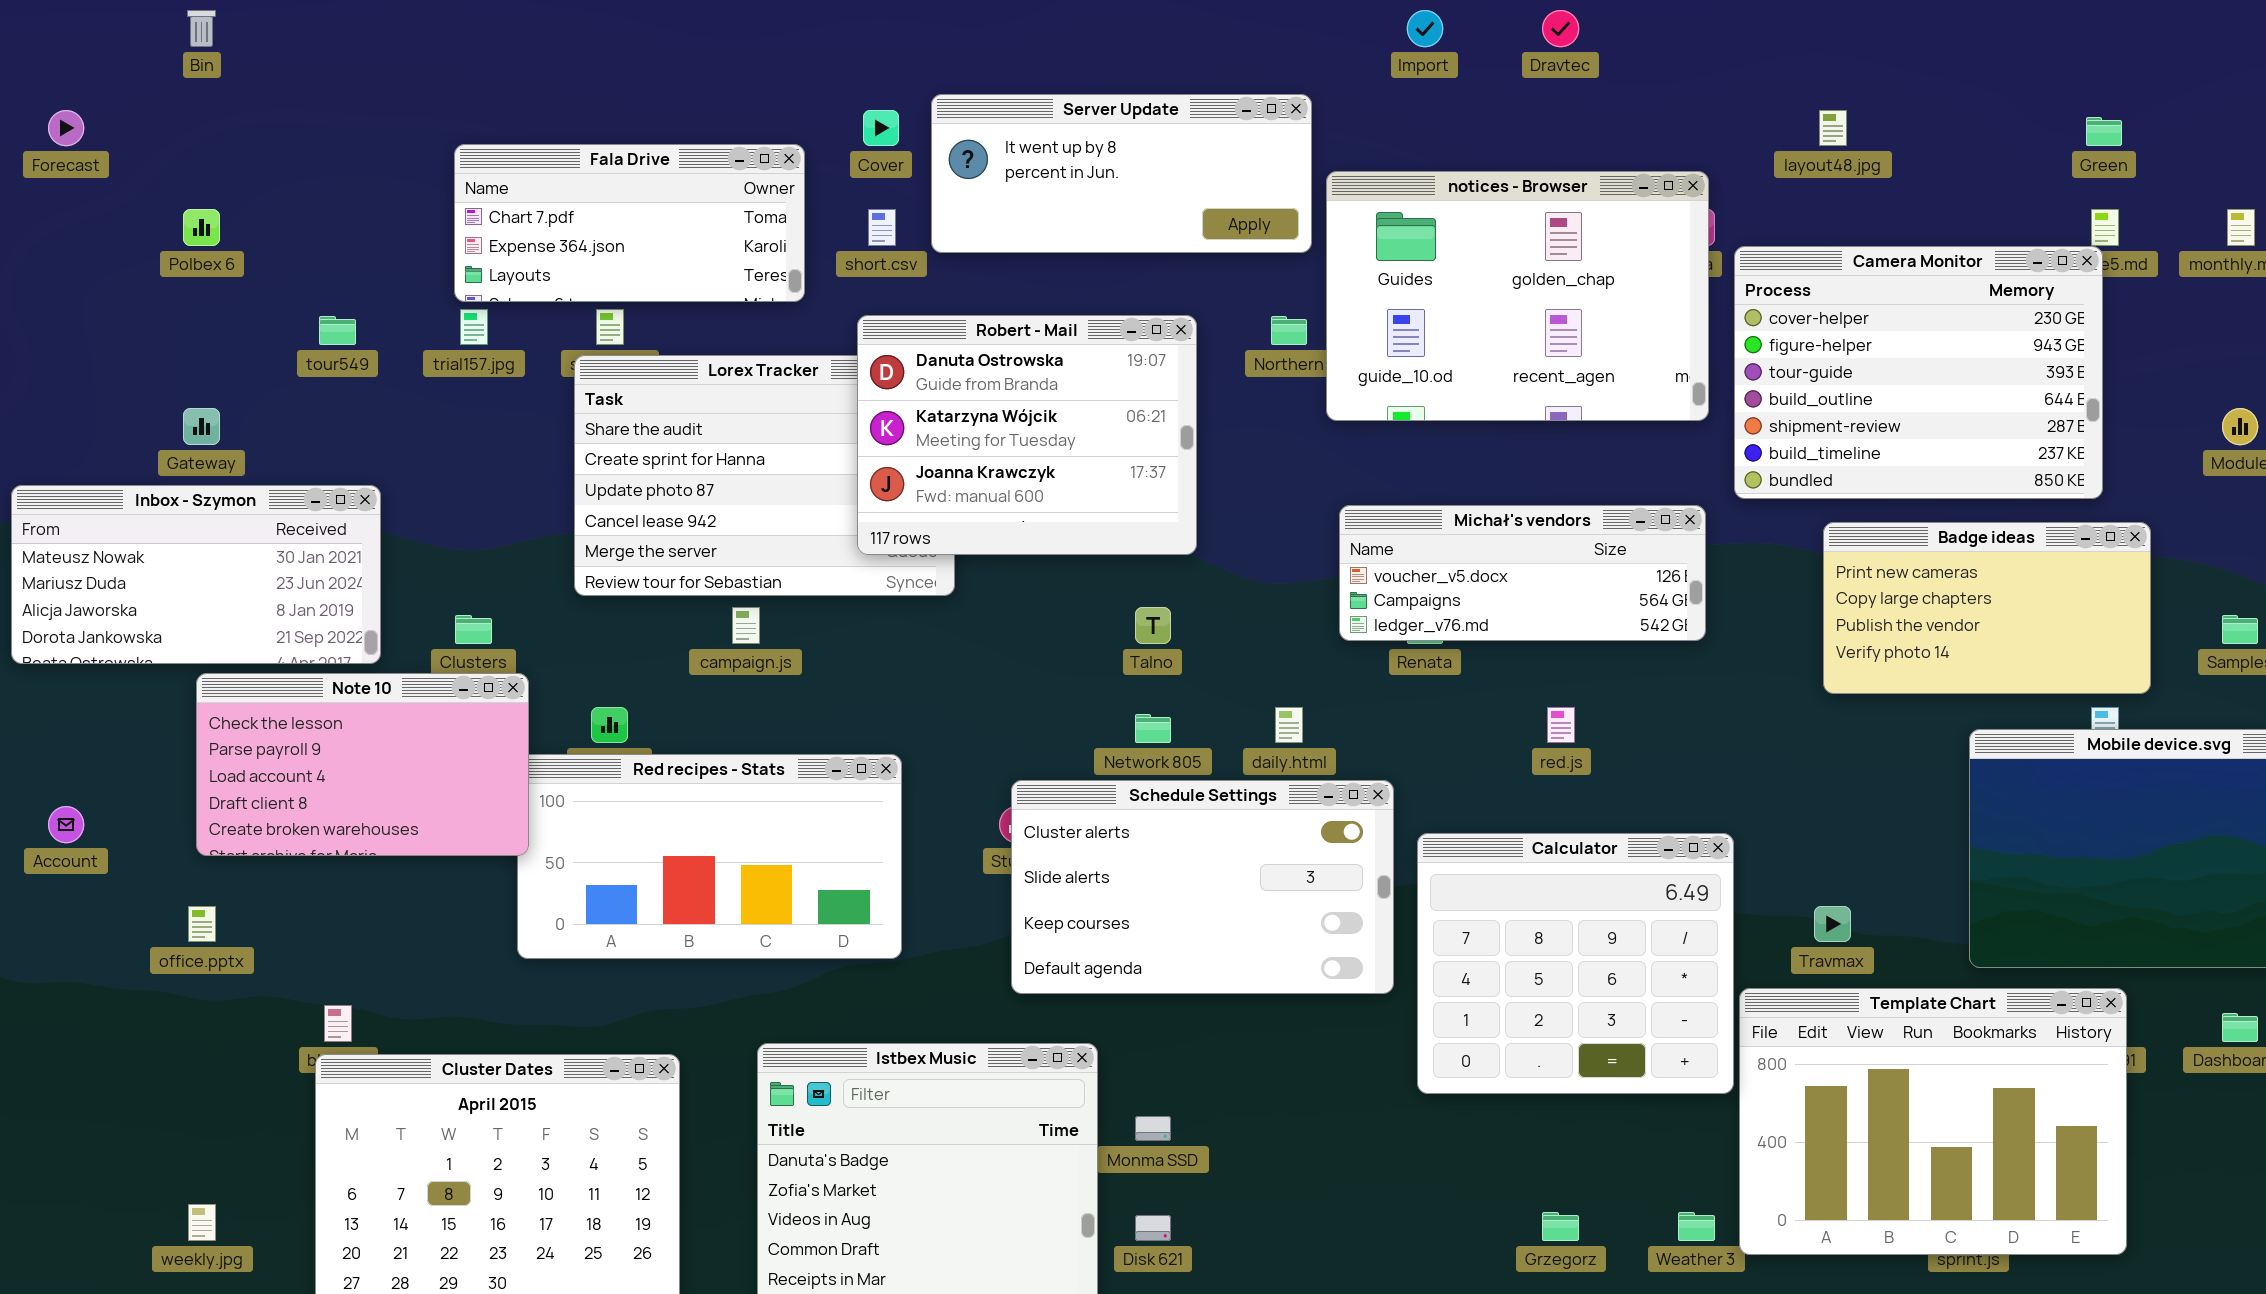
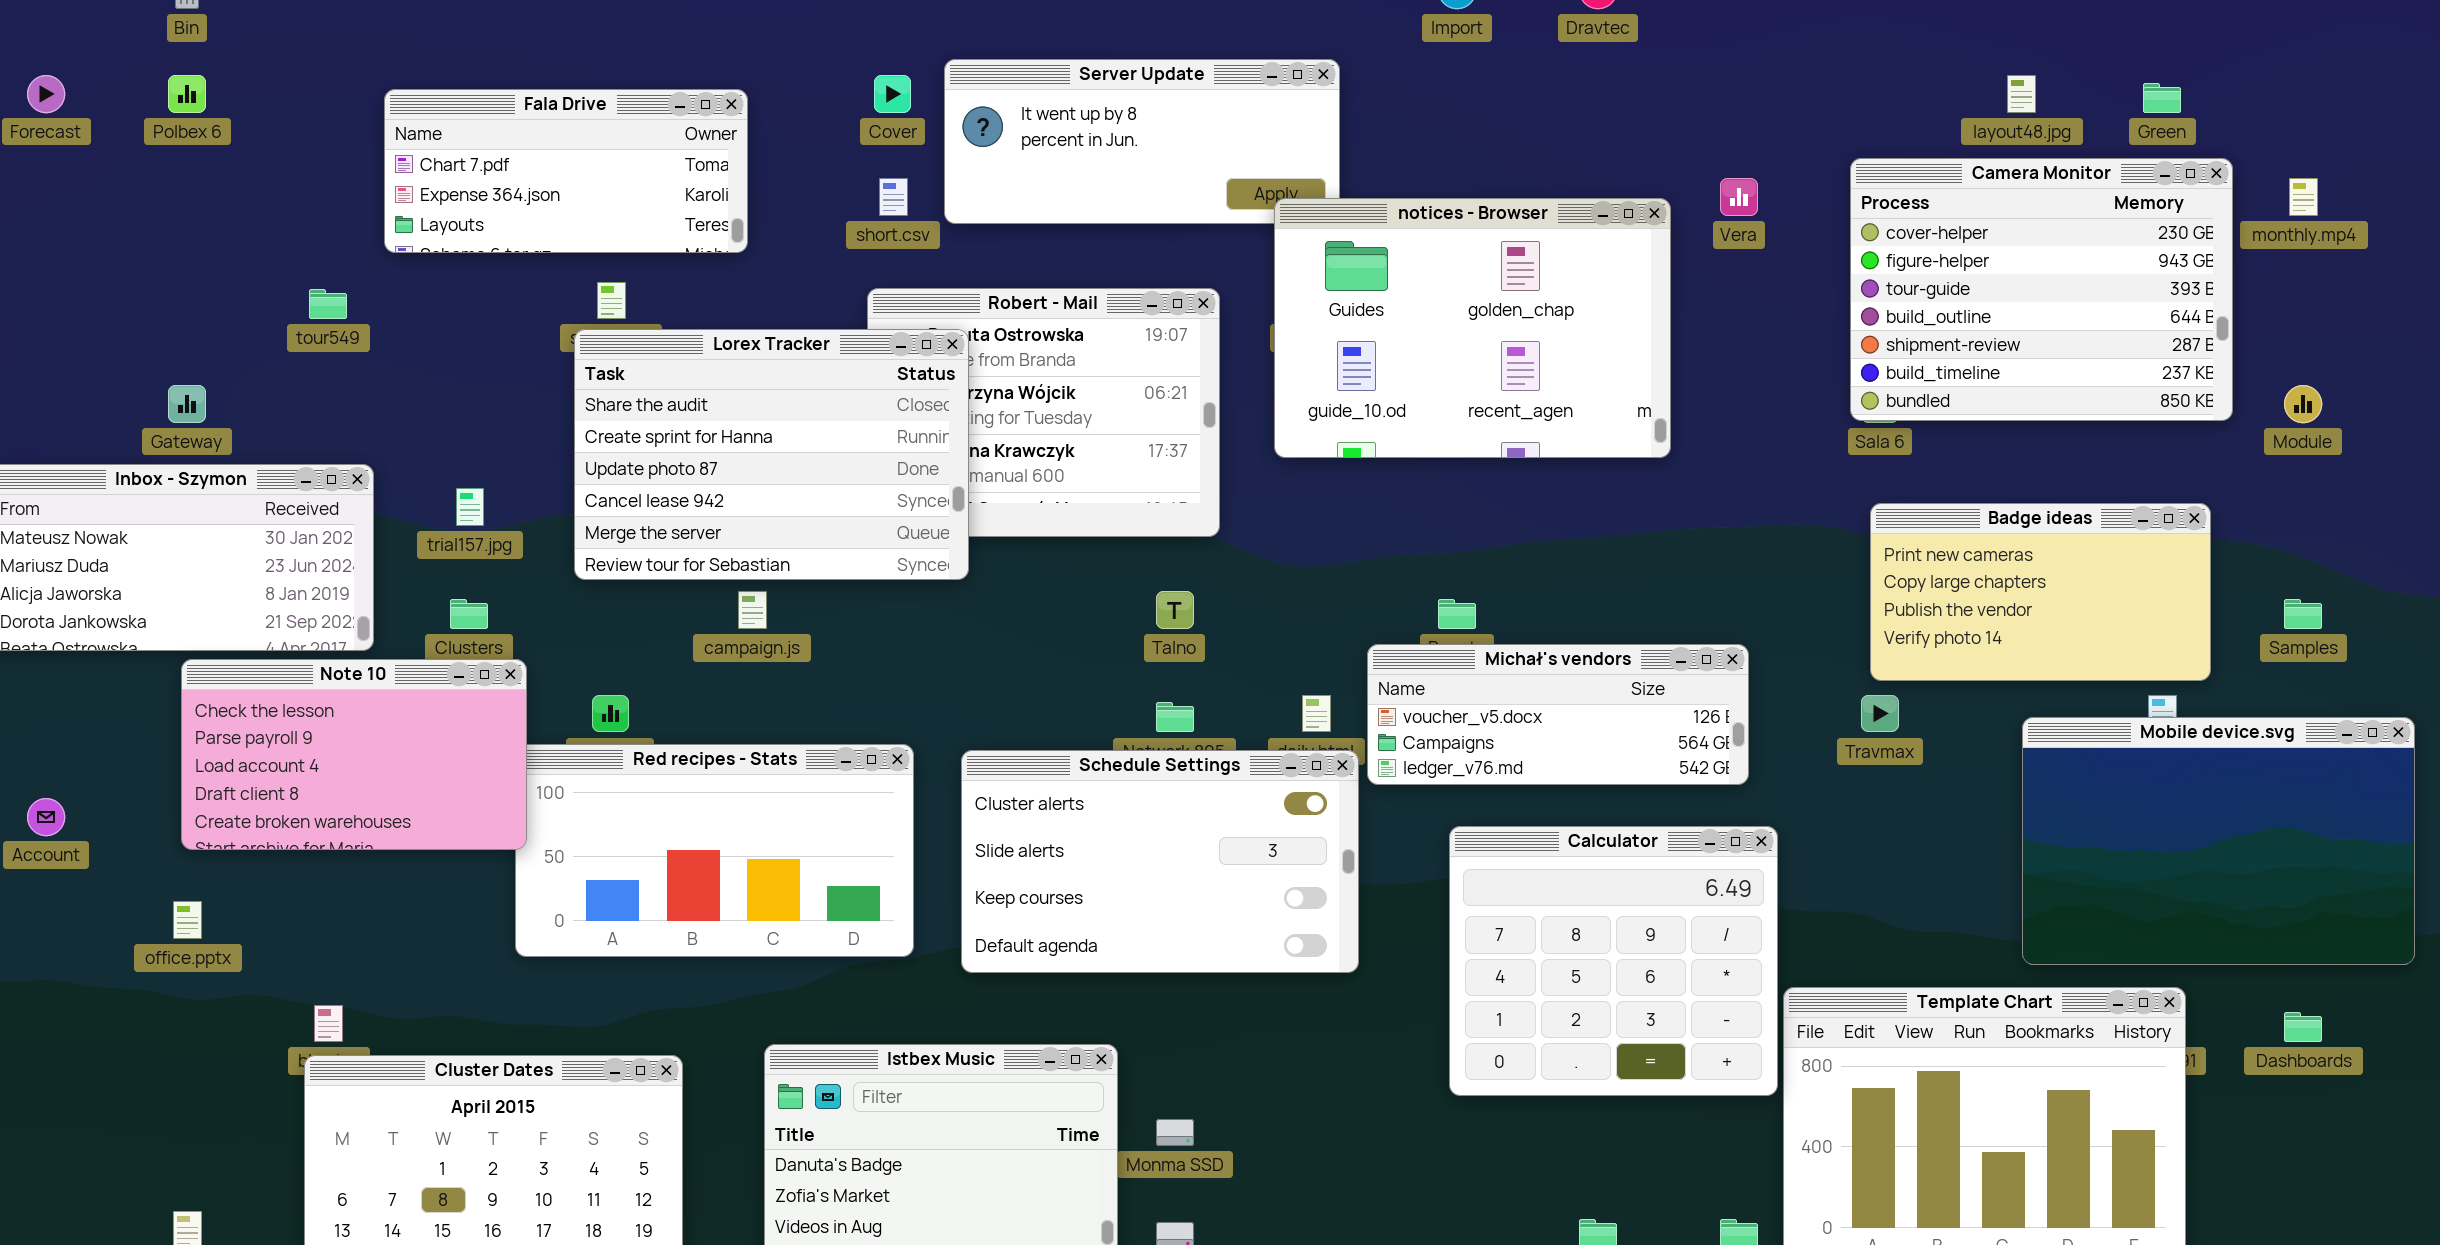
layout48.jpg: [1819,110,1847,146] -> [2007,75,2036,113], moved
Fala Drive: [454,144,805,302] -> [384,89,748,253], moved
notices - Browser: [1326,171,1709,421] -> [1274,198,1671,458], moved
Polbex 6: [183,209,220,246] -> [168,75,206,113], moved
Camera Monitor: [1734,246,2103,499] -> [1850,158,2233,421], moved
trial157.jpg: [460,309,488,345] -> [456,488,484,526], moved
Lorex Tracker: [574,355,955,596] -> [574,329,969,580], raised
Michał's vendors: [1339,505,1706,641] -> [1367,644,1749,785], moved
Schedule Settings: [1011,780,1394,994] -> [961,750,1359,973], moved
Travmax: [1814,906,1851,942] -> [1861,695,1899,732], moved

